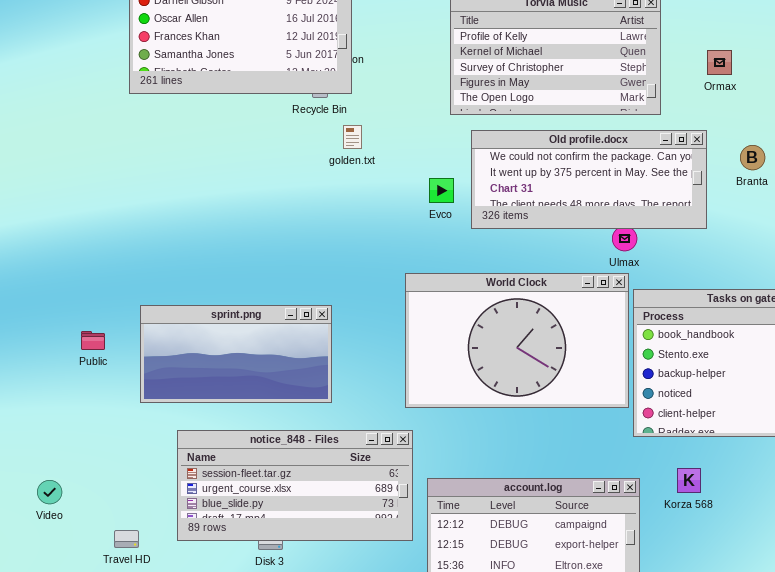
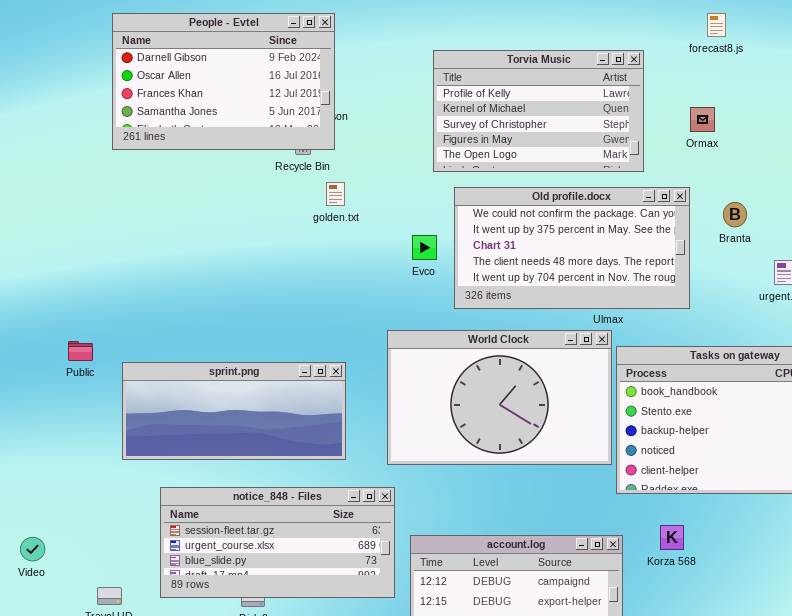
Old profile.docx: [471,130,707,229] -> [454,187,690,309], resized
sprint.png: [140,305,332,403] -> [122,362,346,460], resized
Public: [81,331,105,350] -> [68,341,93,361], moved

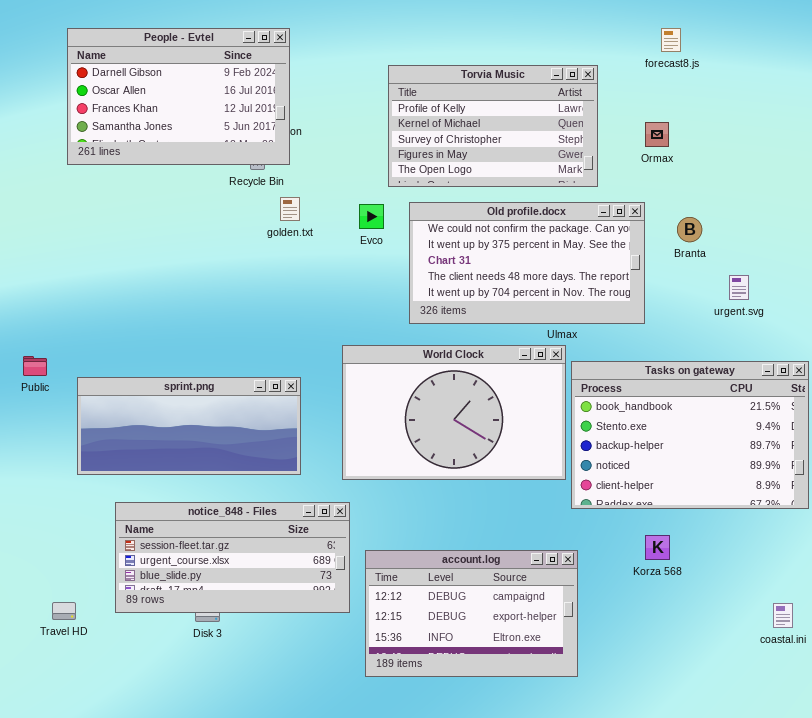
Evco: [412,235,437,260] -> [359,204,384,229], moved
Korza 568: [660,525,684,550] -> [645,535,670,560], moved

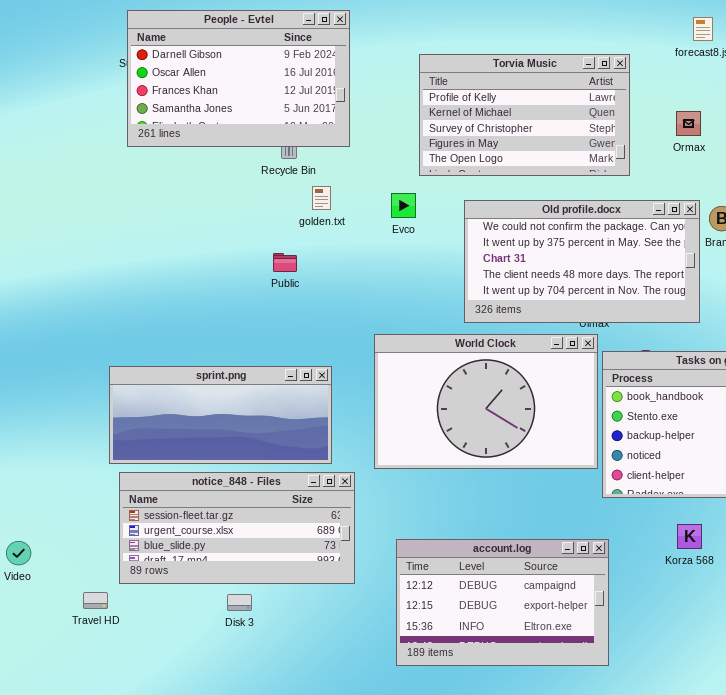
People - Evtel: [67,28,290,165] -> [127,10,350,147], moved
Old profile.docx: [409,202,645,324] -> [464,200,700,323], moved
Public: [23,356,47,376] -> [273,253,297,272], moved
notice_848 - Files: [115,502,350,613] -> [119,472,355,584], moved

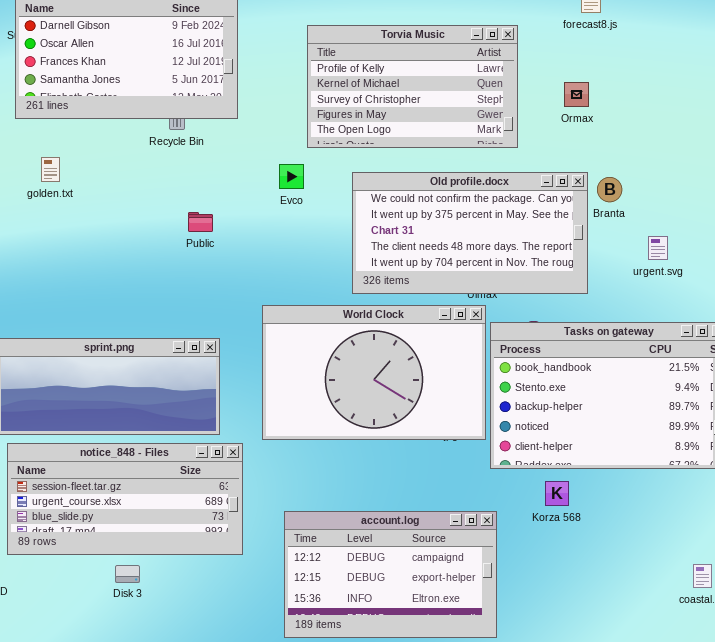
golden.txt: [312,186,331,210] -> [41,157,60,182], moved
Public: [273,253,297,272] -> [188,212,213,232], moved
Korza 568: [677,524,702,549] -> [545,481,569,506], moved

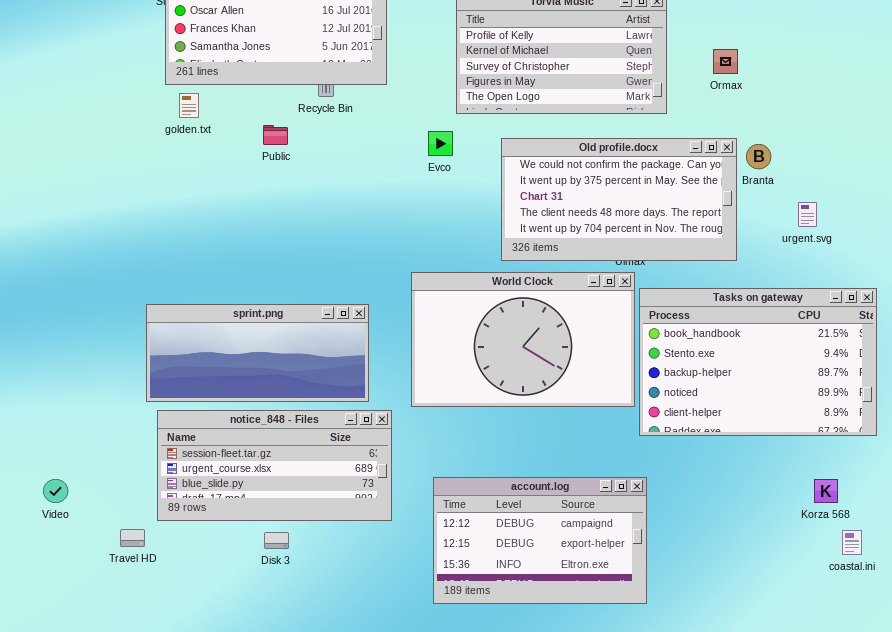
golden.txt: [41,157,60,182] -> [179,93,199,118], moved
Public: [188,212,213,232] -> [263,125,288,145], moved
Korza 568: [545,481,569,506] -> [814,479,838,503], moved

